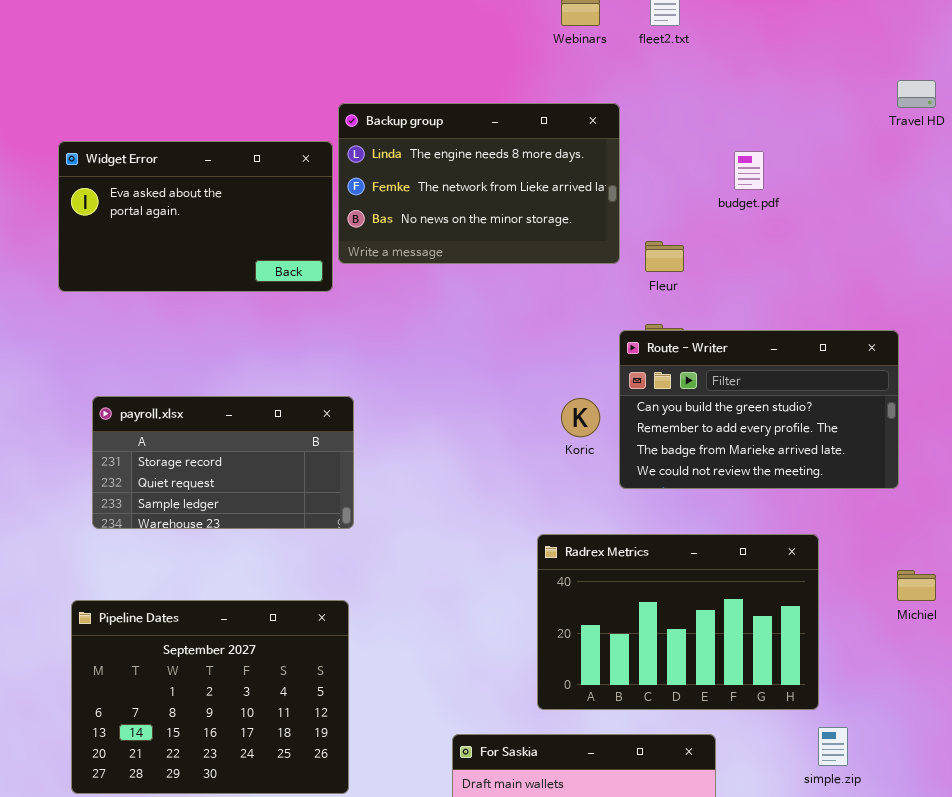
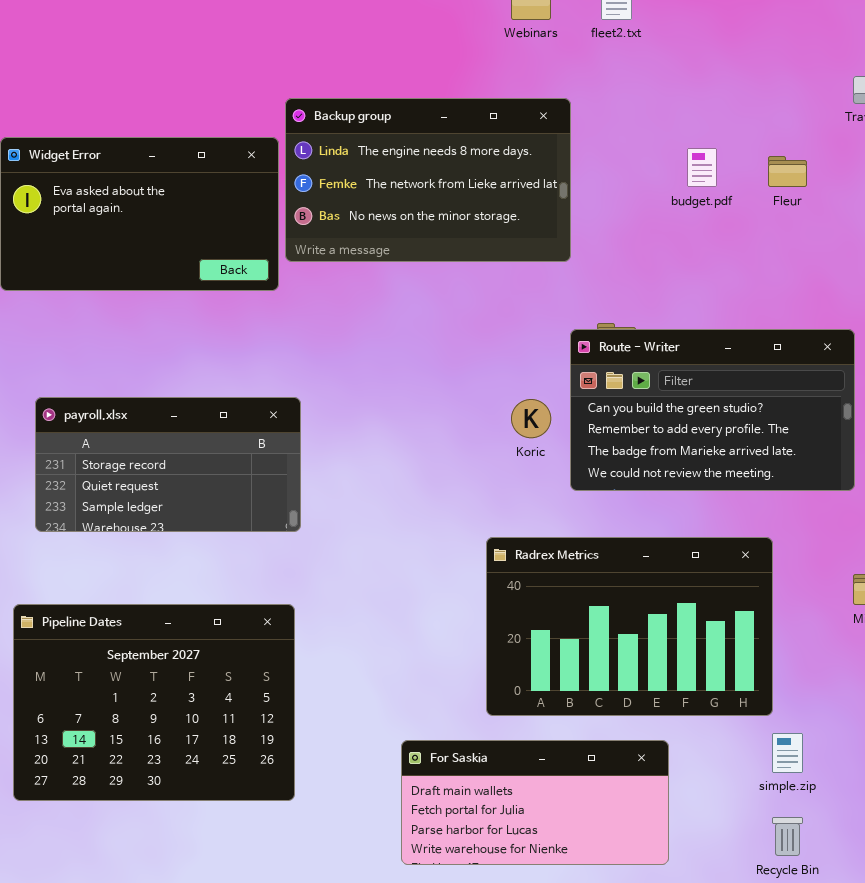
Fleur: [645,241,684,272] -> [768,156,807,187], moved

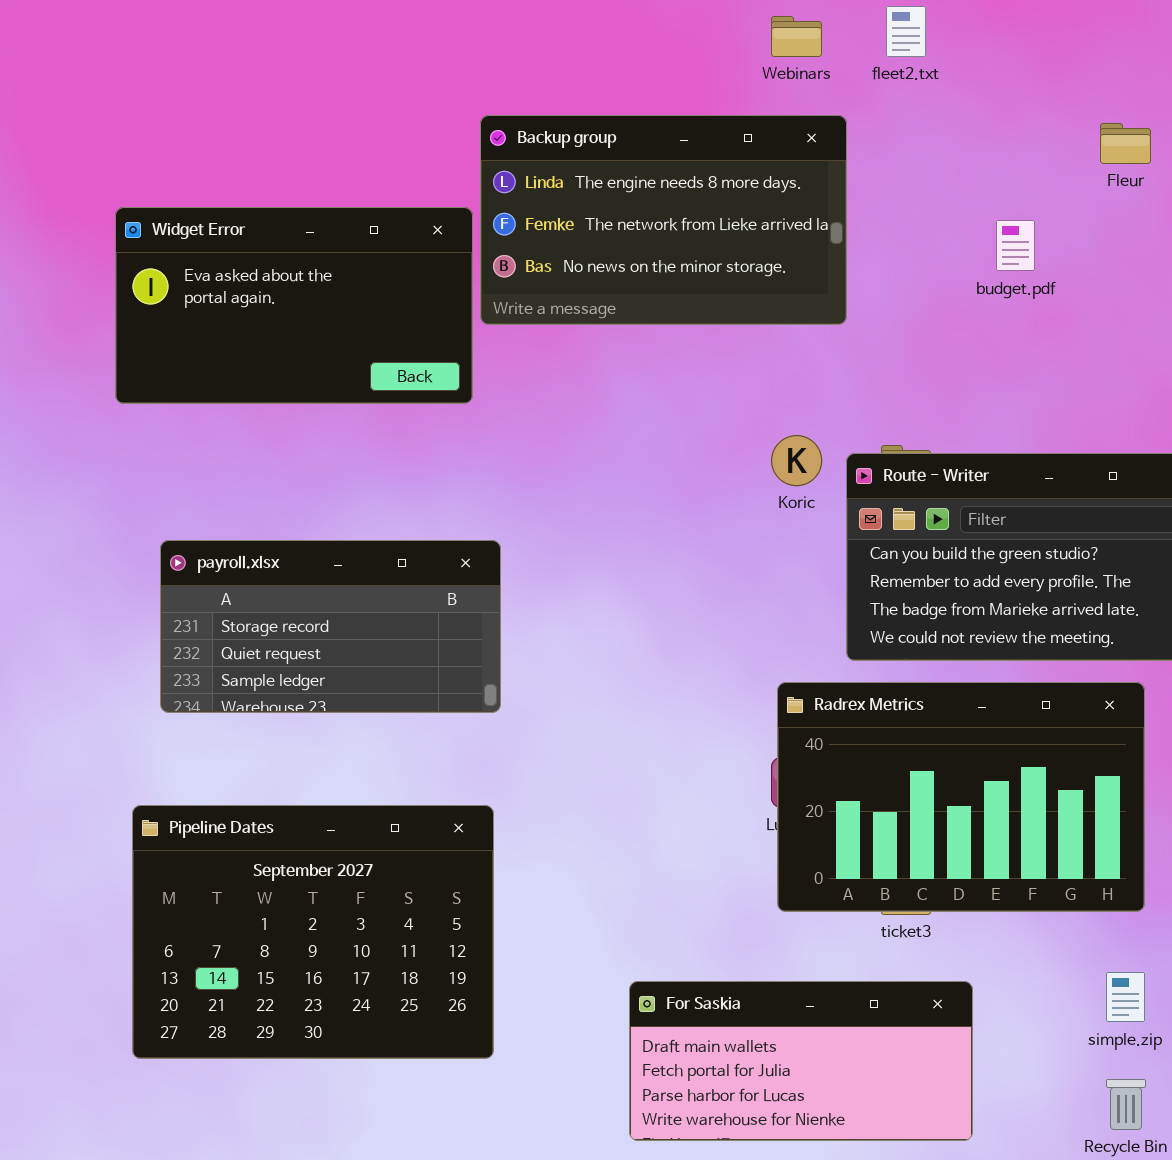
Backup group: [285,98,571,262] -> [480,115,847,325], moved
Fleur: [768,156,807,187] -> [1100,123,1151,164], moved
Koric: [511,399,551,438] -> [771,435,822,486], moved
Radrex Metrics: [486,537,773,716] -> [777,682,1145,912], moved

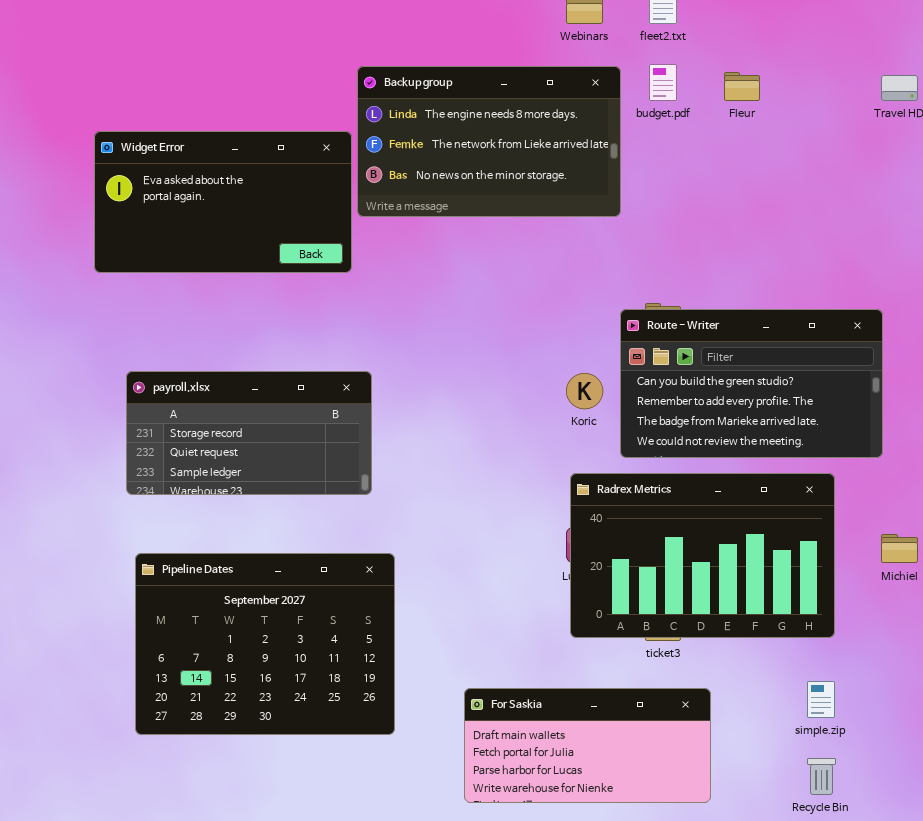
Fleur: [1100,123,1151,164] -> [724,72,760,101], moved
budget.pdf: [996,220,1035,271] -> [649,64,677,101], moved
Koric: [771,435,822,486] -> [566,373,603,409], moved
Pipeline Dates: [132,805,494,1059] -> [135,553,395,735], moved

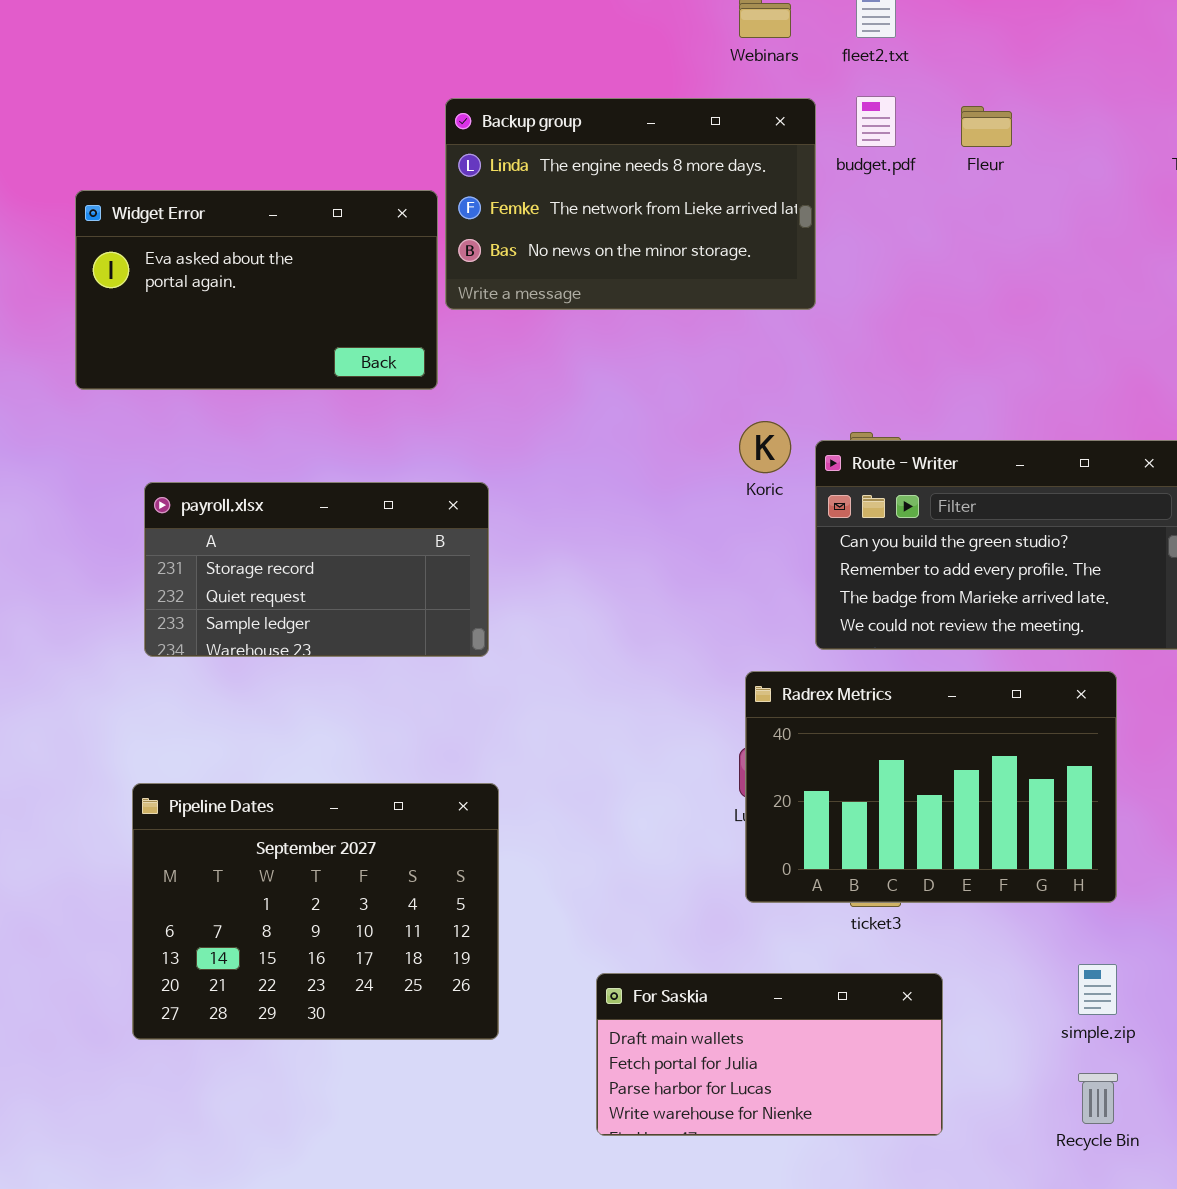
payroll.xlsx: [126,371,372,495] -> [144,482,489,657], moved
Koric: [566,373,603,409] -> [739,421,791,473], moved

